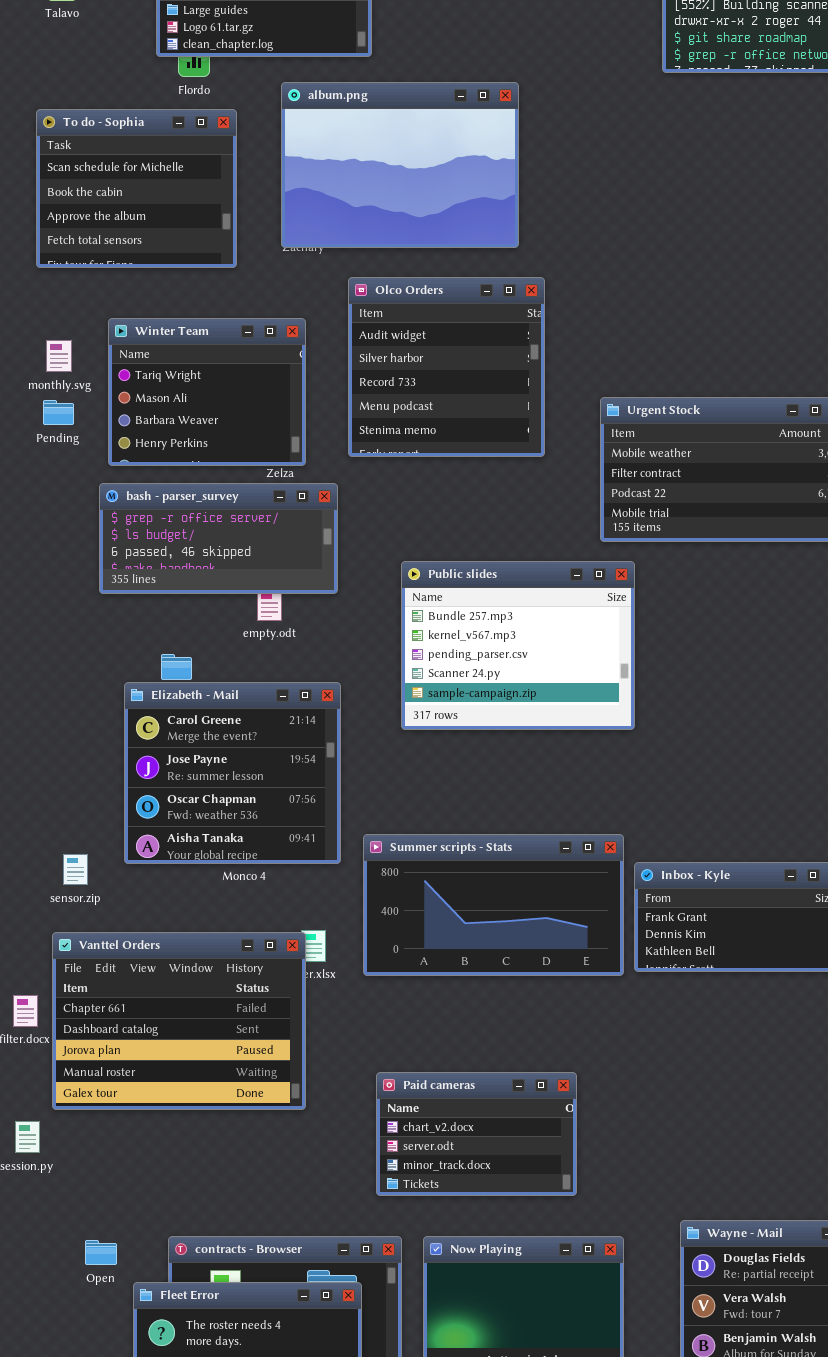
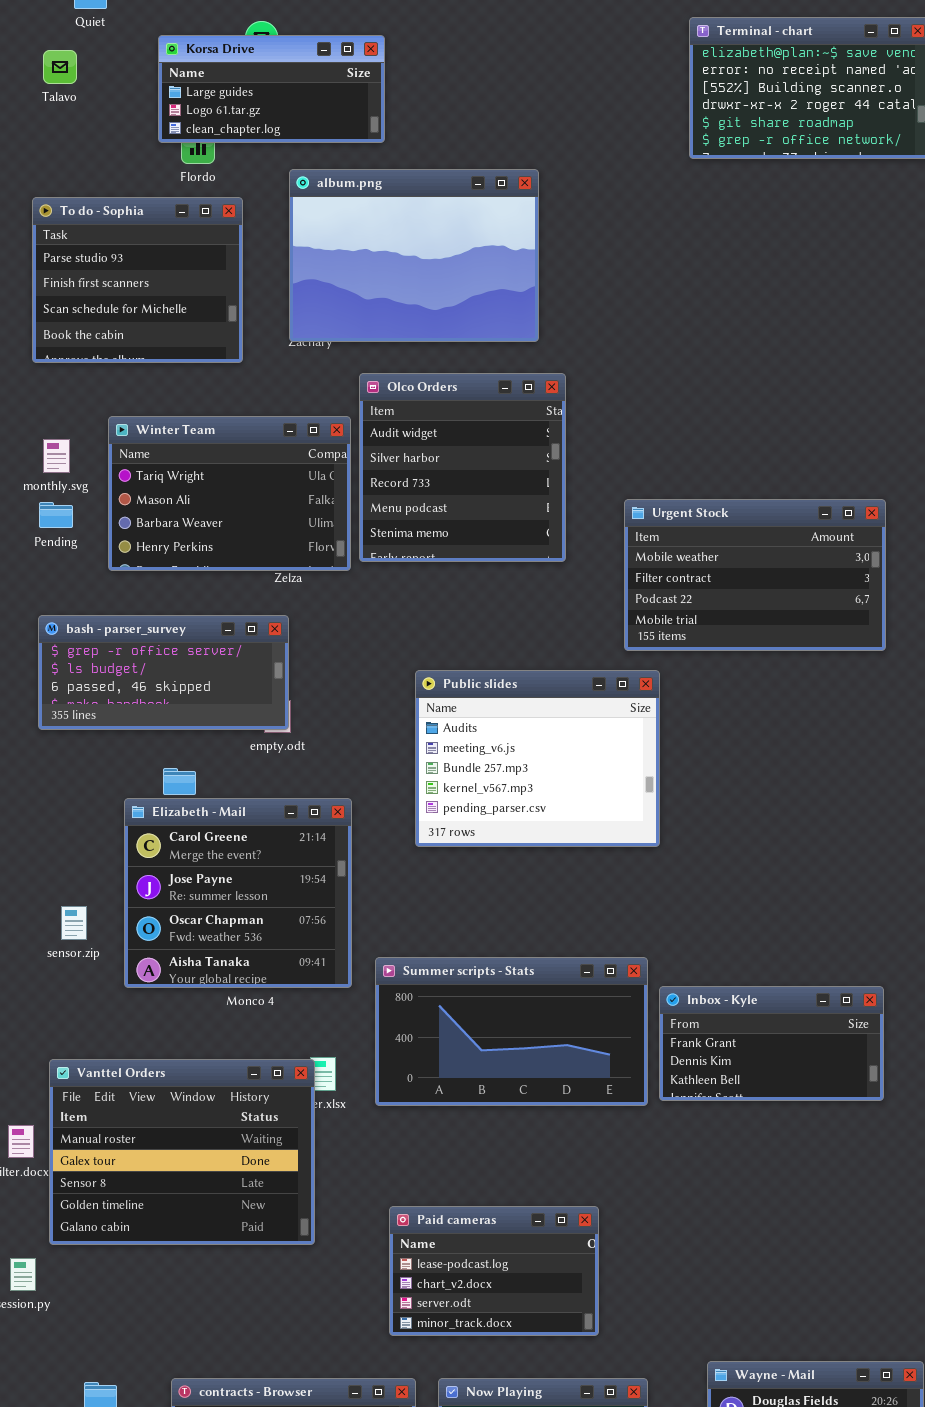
To do - Sophia: [36,109,237,268] -> [32,197,243,363], scrolled up 2 rows
Winter Team: [108,318,306,466] -> [108,416,351,571], resized
bash - parser_survey: [99,483,338,594] -> [38,615,289,730], moved
Public slides: [401,561,635,730] -> [415,670,660,847], scrolled up 2 rows
sensor.zip: [63,854,88,885] -> [61,906,87,940], moved
Vanttel Orders: [52,932,306,1110] -> [49,1059,315,1245], scrolled down 3 rows
Paid cameras: [376,1072,577,1196] -> [389,1206,599,1336], scrolled up 1 row

